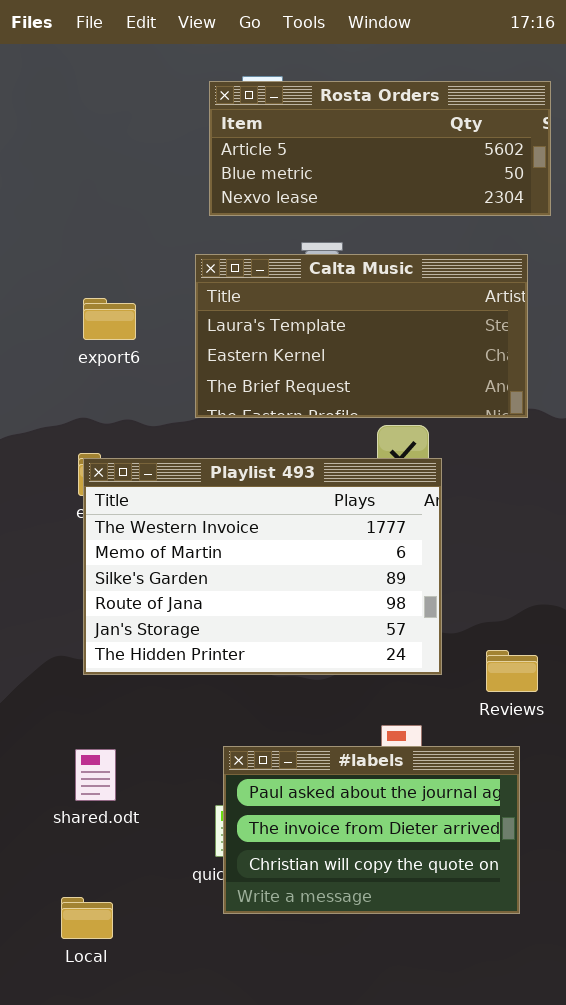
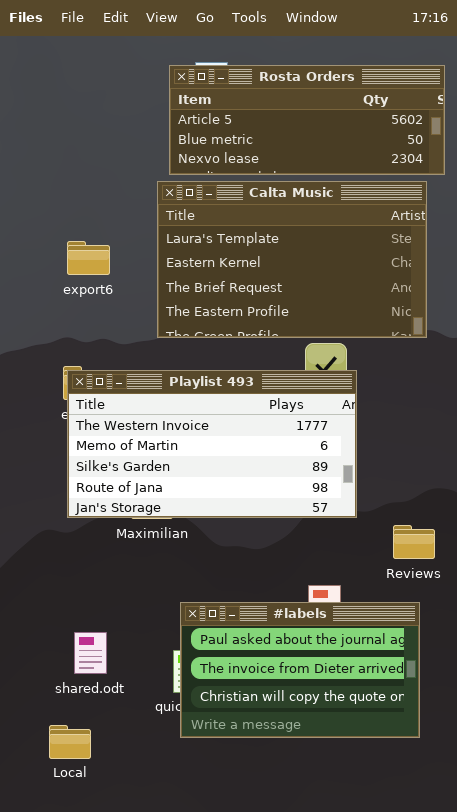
Calta Music: [195,254,528,418] -> [157,181,427,338], resized
Playlist 493: [83,458,442,675] -> [67,370,357,518], resized
shared.odt: [75,749,116,801] -> [74,632,107,674], moved

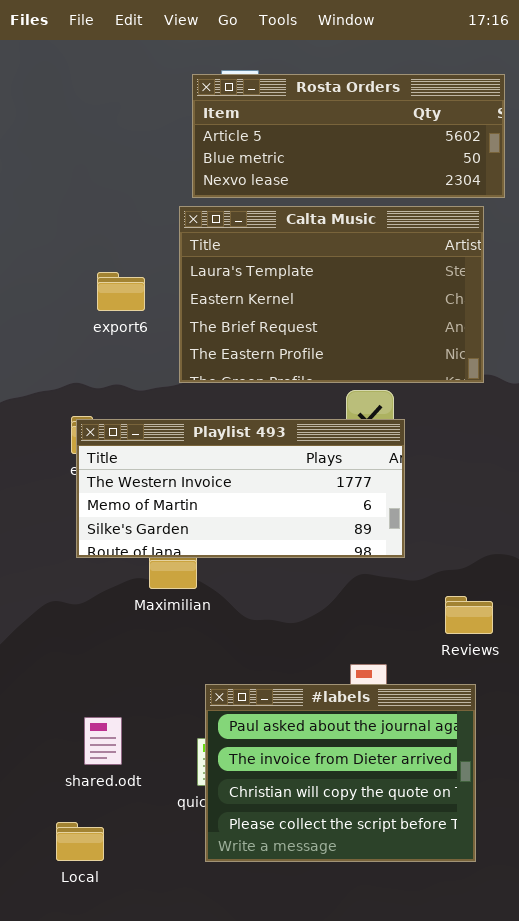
export6: [67,241,110,275] -> [97,272,145,311], moved
Playlist 493: [67,370,357,518] -> [76,419,405,558], resized
#labels: [180,602,420,738] -> [205,684,476,862], resized

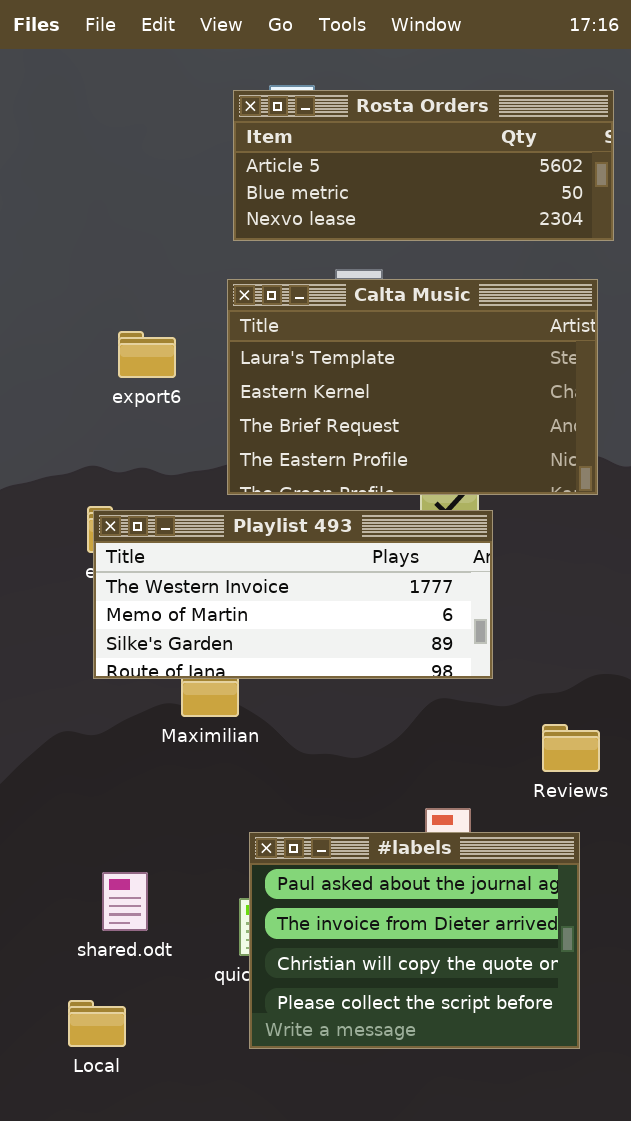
Calta Music: [179,206,484,383] -> [227,279,598,495], moved

